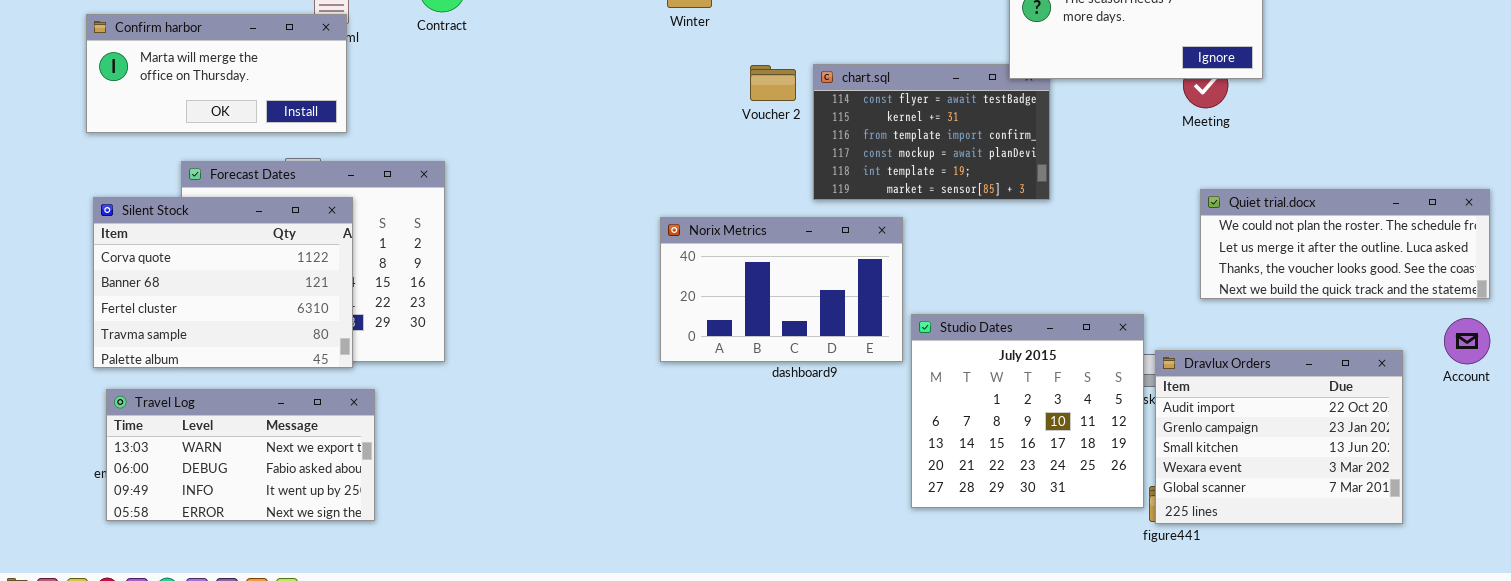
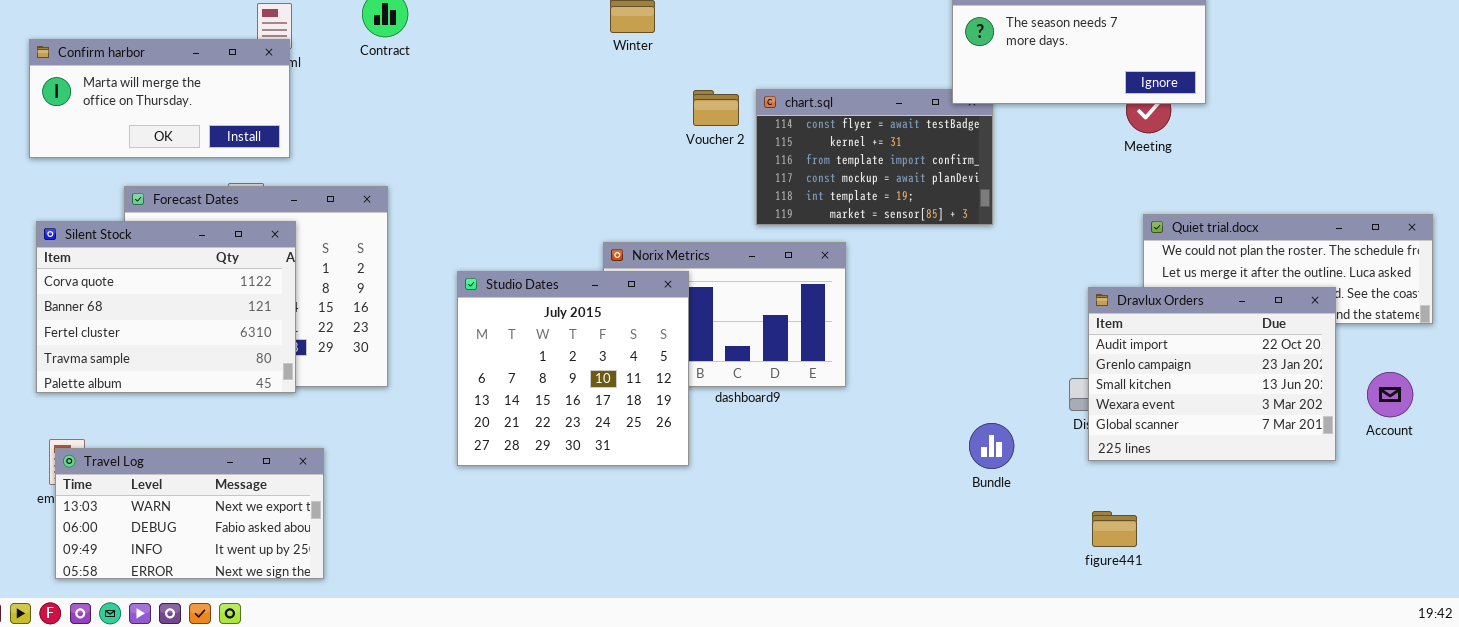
Studio Dates: [911,314,1144,508] -> [457,271,689,466], moved
Account: [1444,318,1490,364] -> [1367,372,1413,417], moved
Dravlux Orders: [1155,350,1403,524] -> [1088,287,1336,461], moved
Travel Log: [106,389,375,521] -> [55,448,324,579], moved

